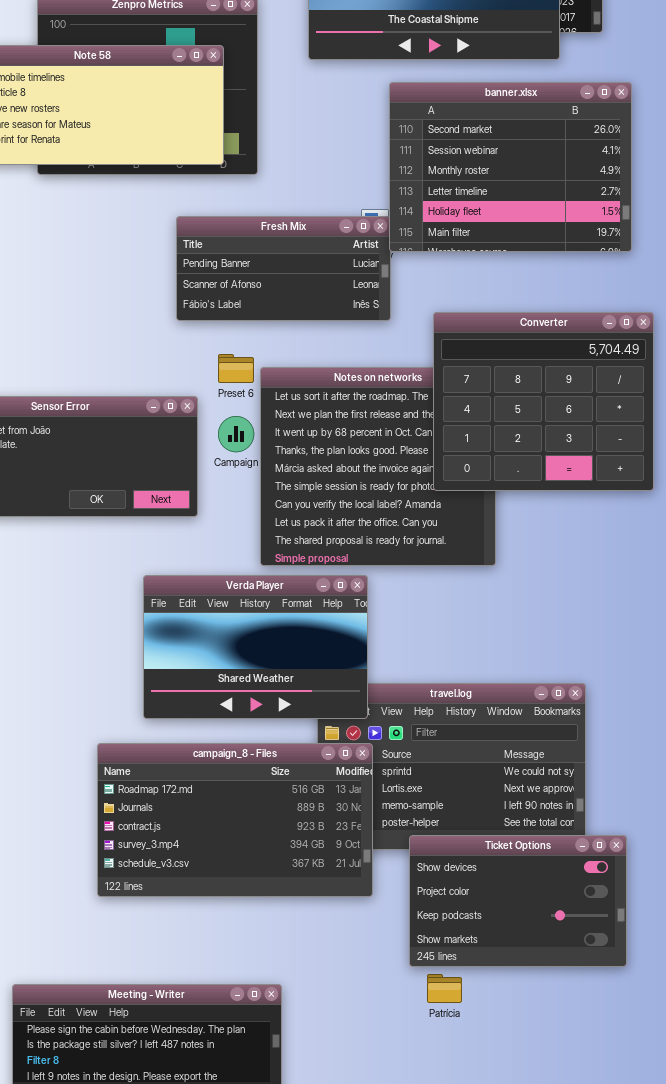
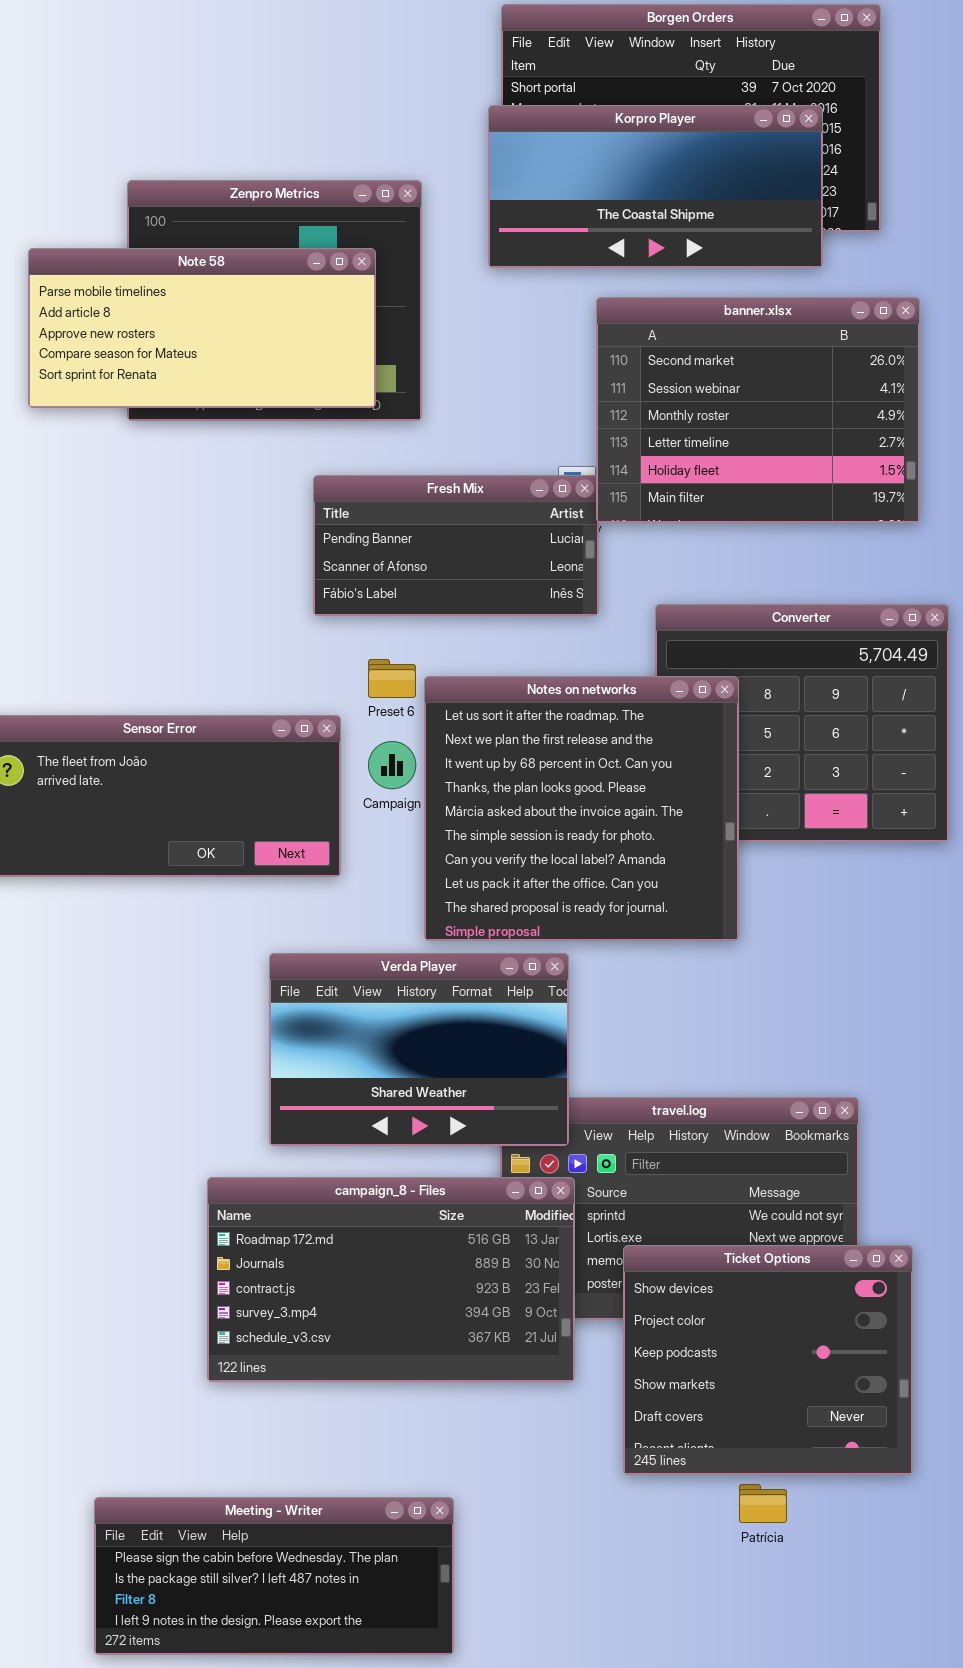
Notes on networks: [260,367,496,566] -> [424,676,739,941], raised
Ticket Options: [409,835,627,967] -> [623,1245,913,1475], resized
Patrícia: [427,974,462,1003] -> [739,1484,787,1523], moved

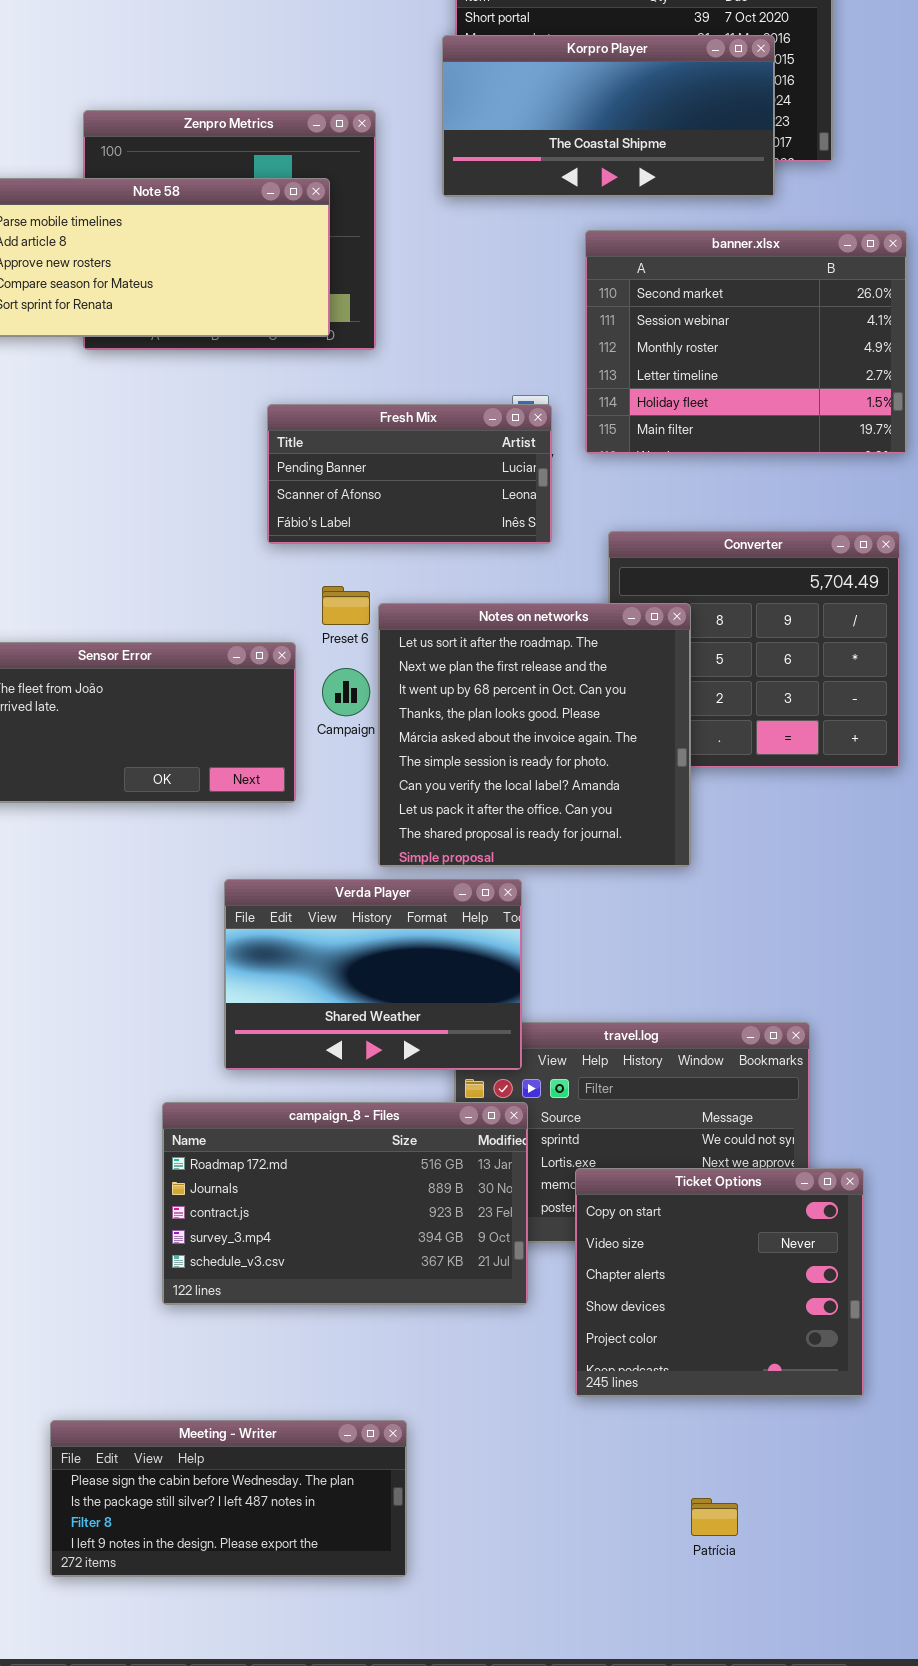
banner.xlsx: [596,297,920,523] -> [585,230,907,454], moved
Ticket Options: [623,1245,913,1475] -> [575,1168,864,1397], scrolled up 3 rows
Patrícia: [739,1484,787,1523] -> [691,1498,738,1536], moved

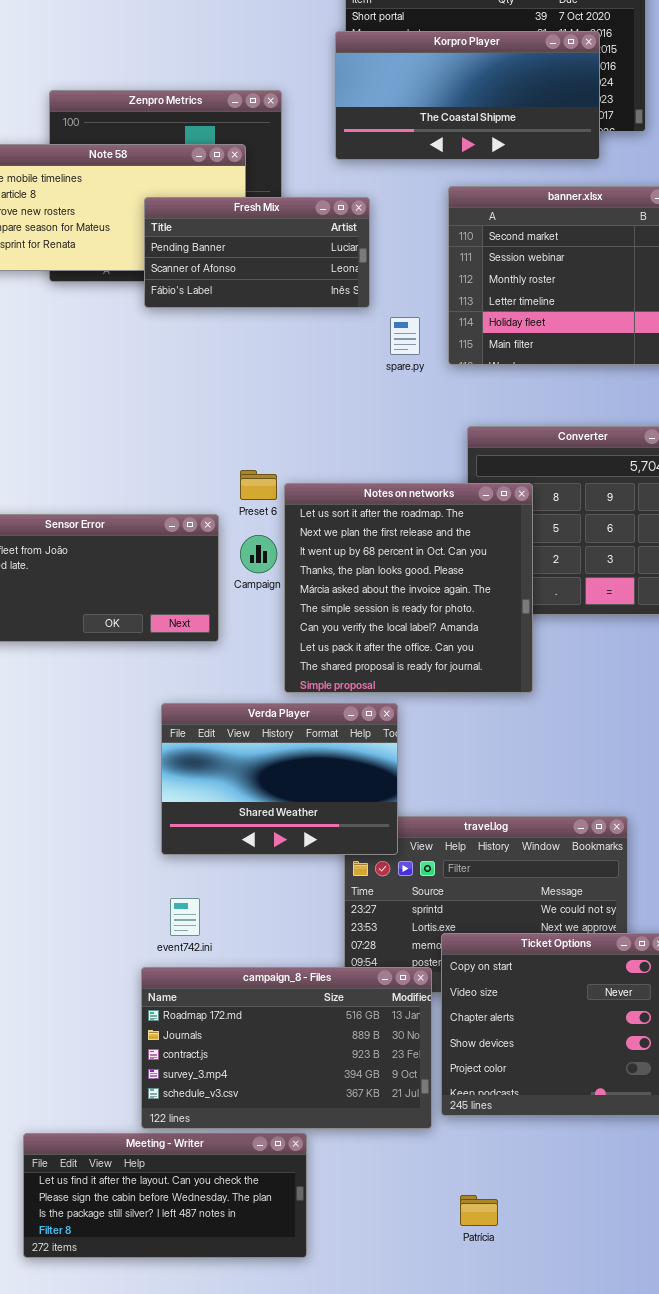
Fresh Mix: [267,404,552,544] -> [144,197,370,308], moved
campaign_8 - Files: [162,1102,528,1305] -> [141,967,432,1129], moved
Meeting - Writer: [50,1420,407,1577] -> [23,1133,307,1258], scrolled up 1 row
Patrícia: [691,1498,738,1536] -> [460,1195,498,1226], moved

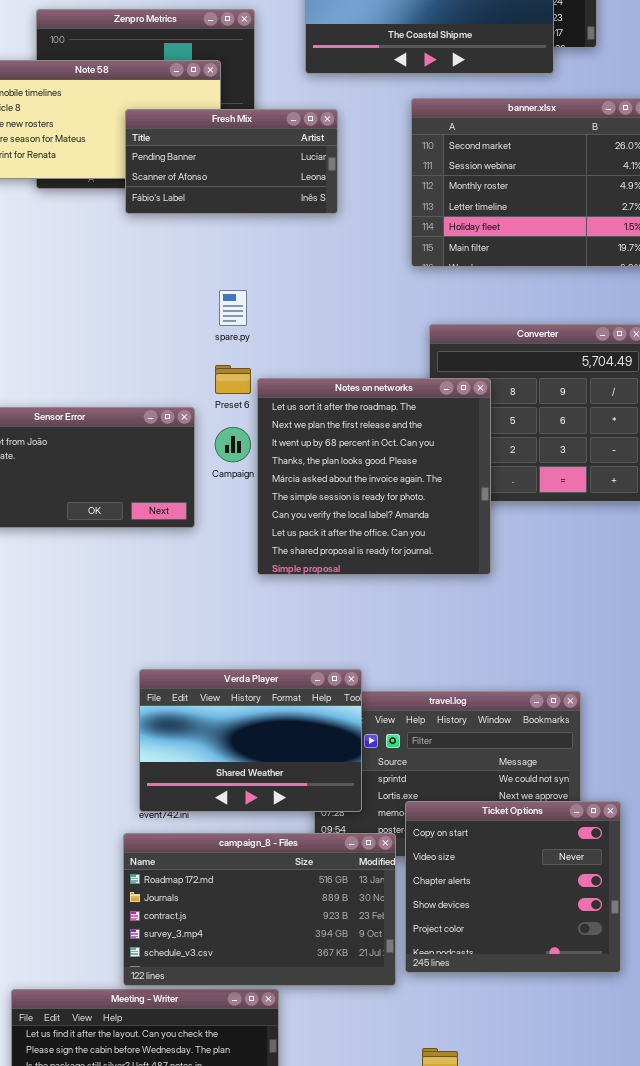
spare.py: [390,317,420,355] -> [219,290,247,326], moved
Verda Player: [161,703,398,855] -> [139,669,362,812], moved

